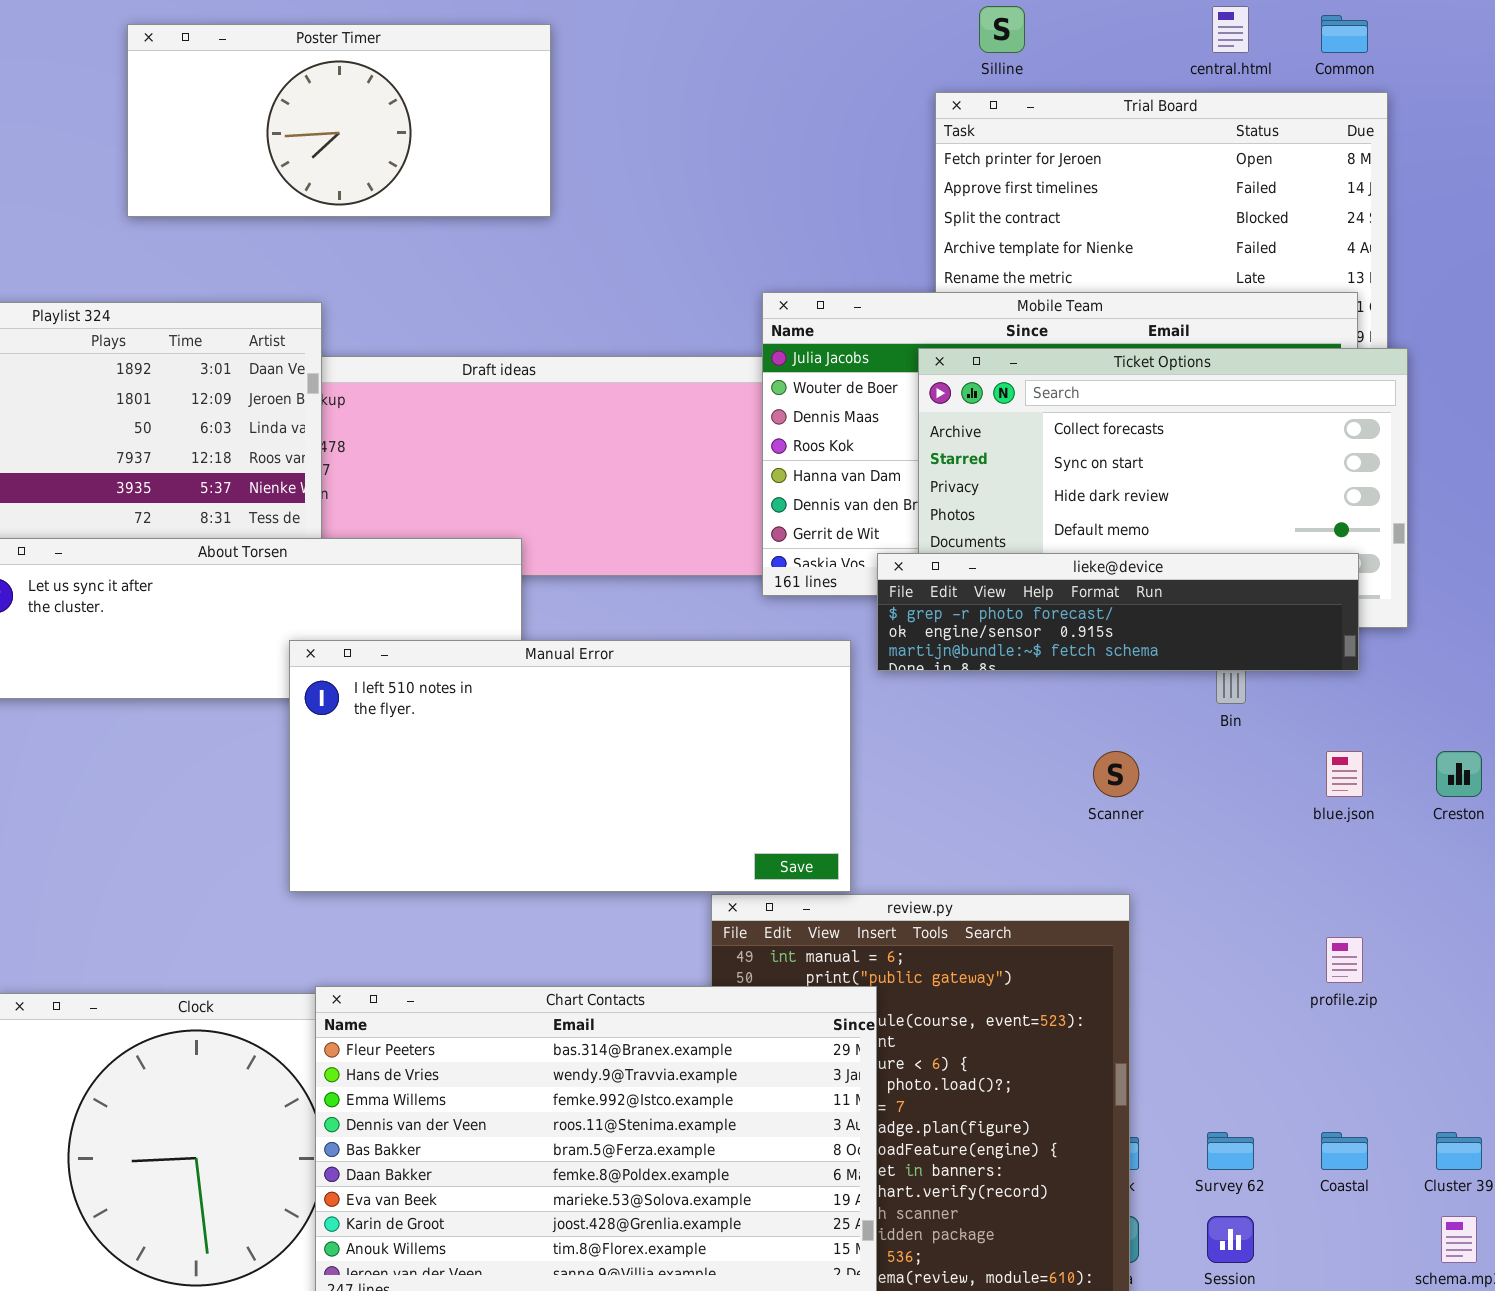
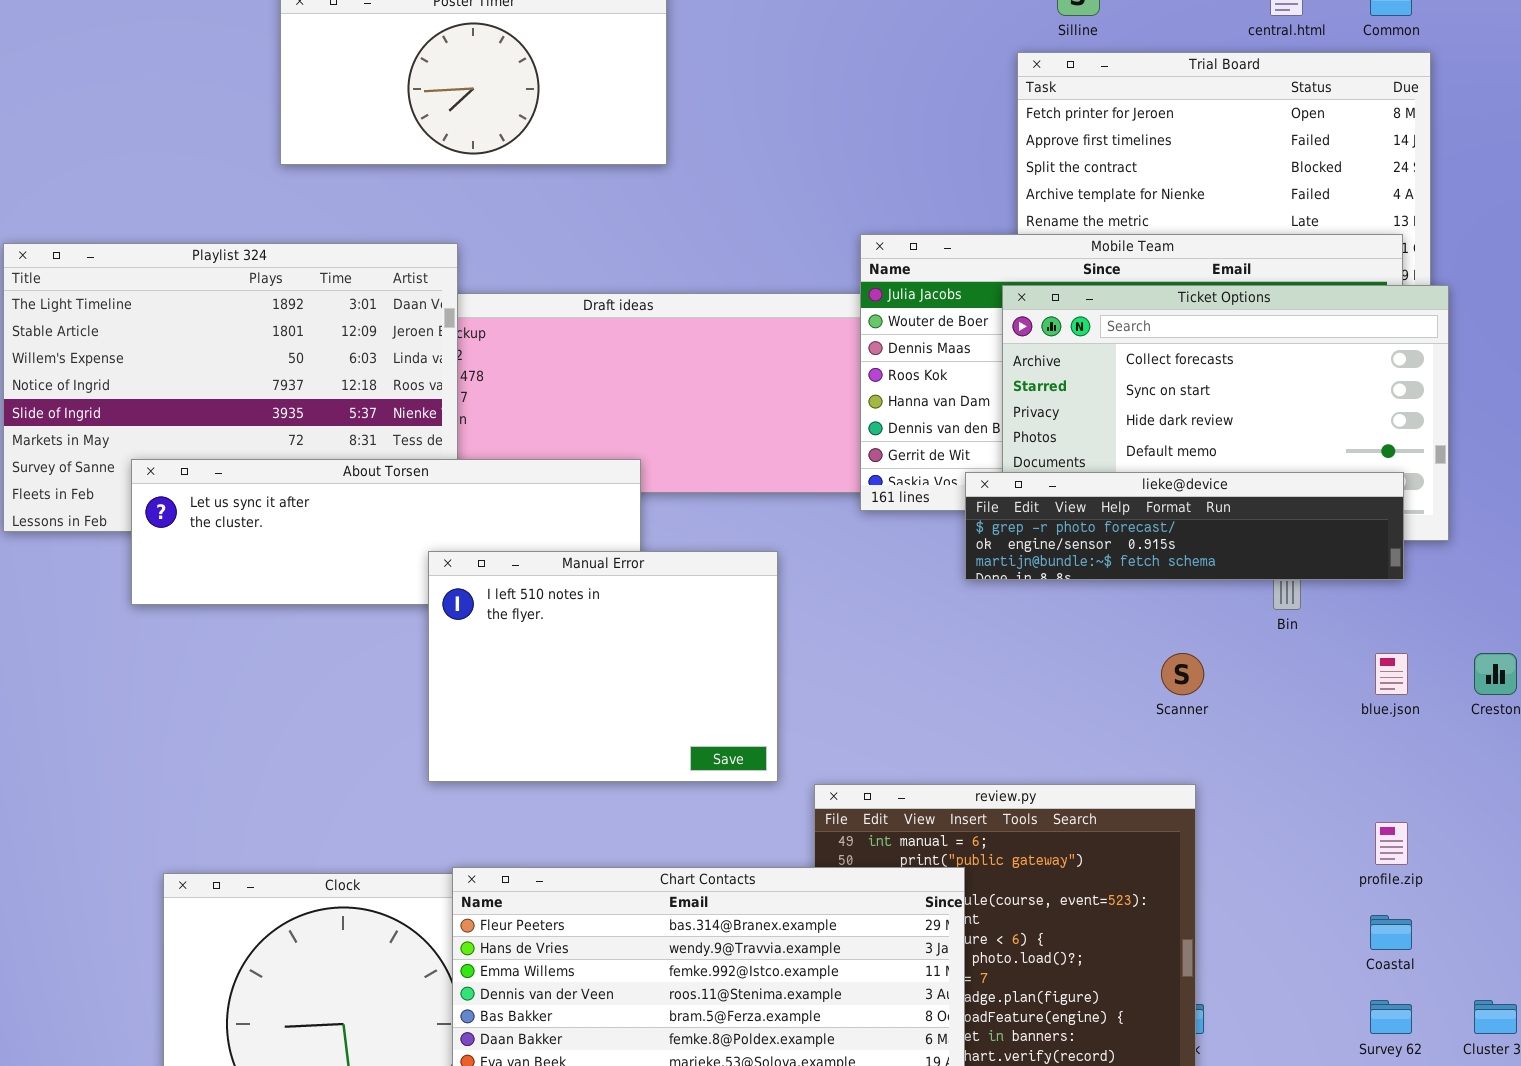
Manual Error: [289,640,851,892] -> [428,551,778,782], resized
Survey 62: [1207,1132,1254,1170] -> [1370,1000,1412,1034], moved
Coastal: [1321,1132,1368,1170] -> [1370,915,1412,950], moved

